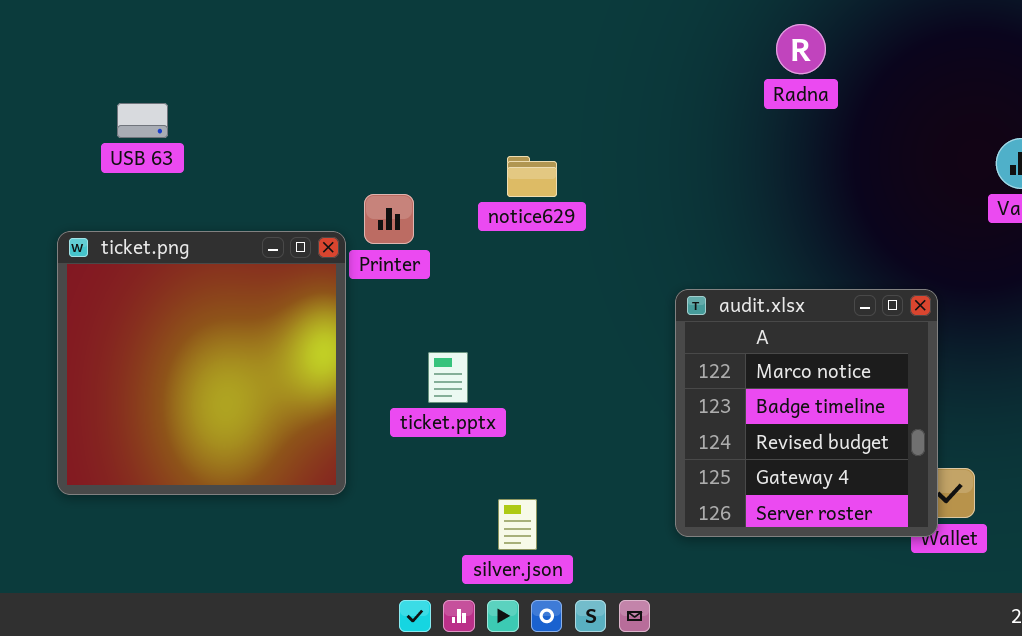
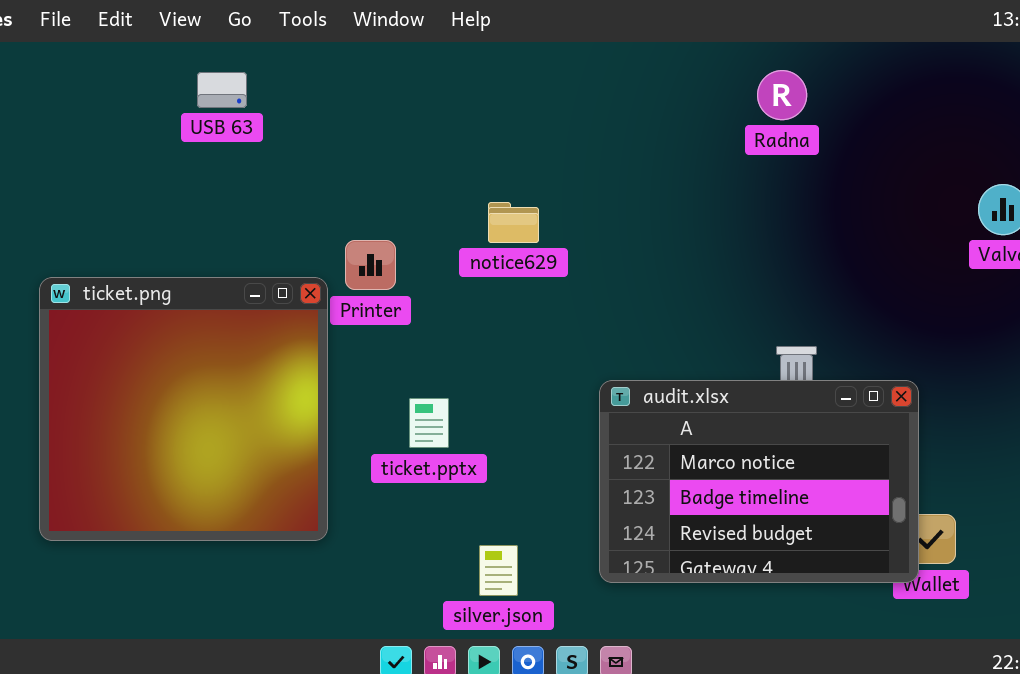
USB 63: [117,103,168,138] -> [197,72,247,108], moved
audit.xlsx: [675,289,938,537] -> [599,380,919,583], resized

